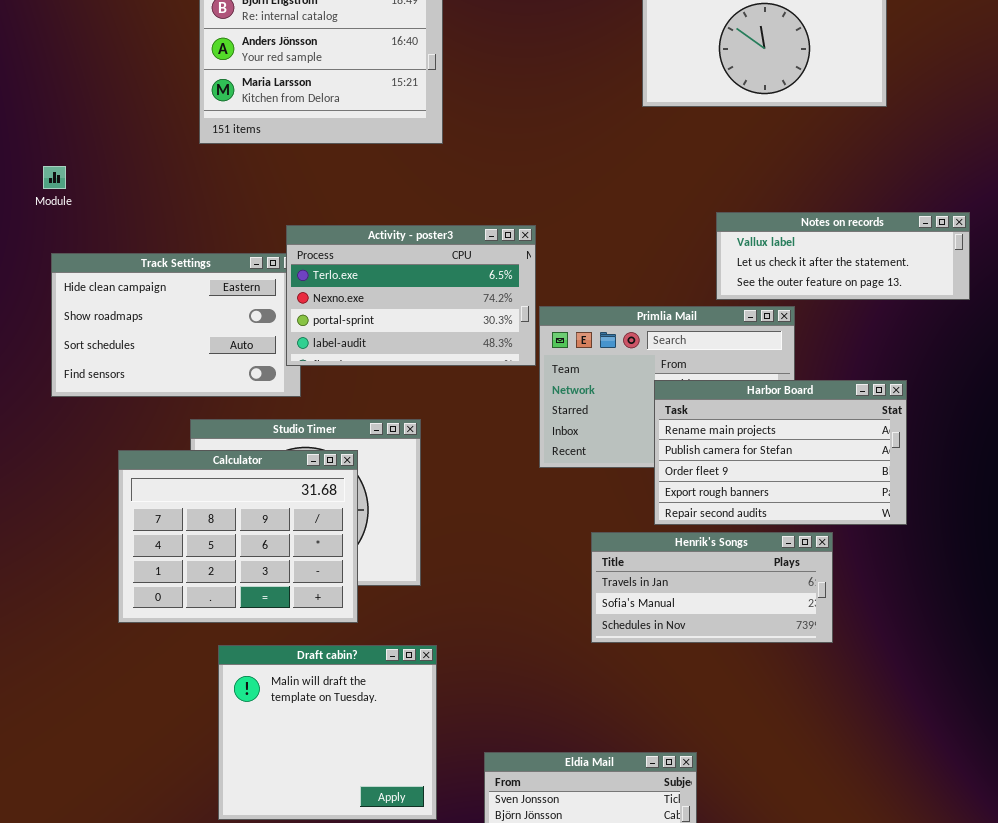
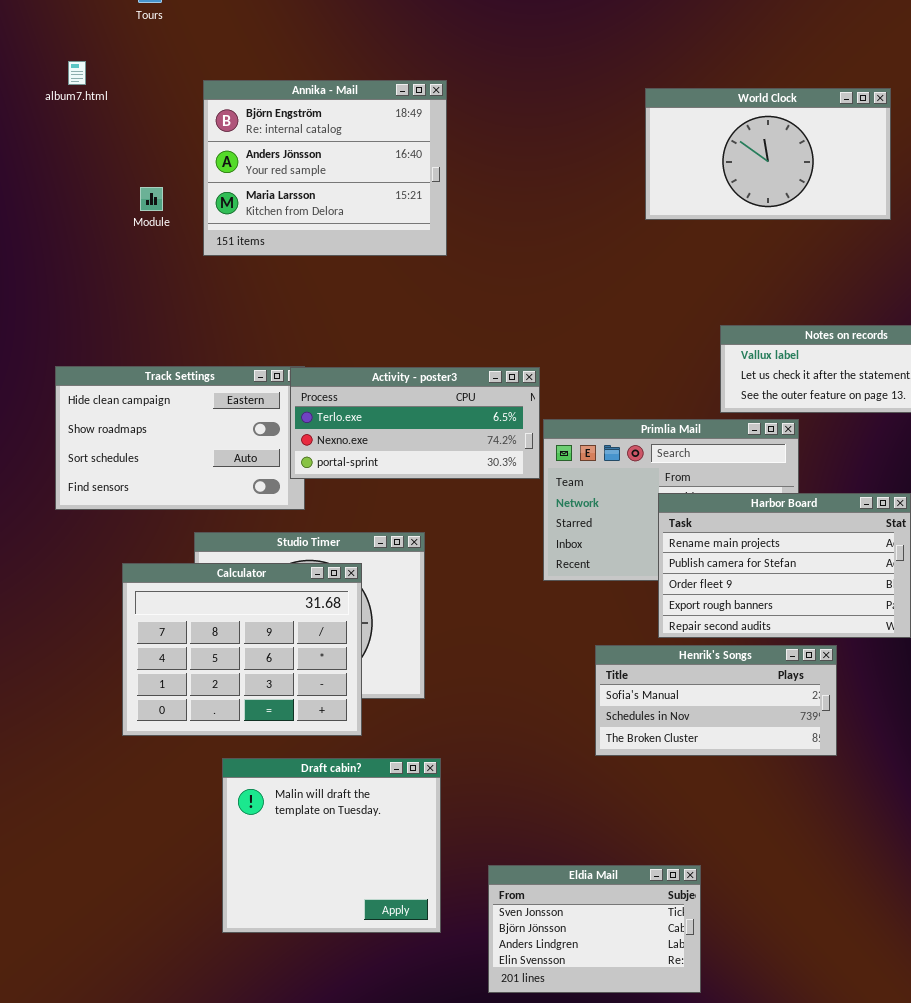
Module: [43,166,66,189] -> [140,187,163,211], moved
Activity - poster3: [286,225,536,366] -> [290,367,540,479], resized
Henrik's Songs: [591,532,833,643] -> [595,645,837,756], scrolled down 1 row

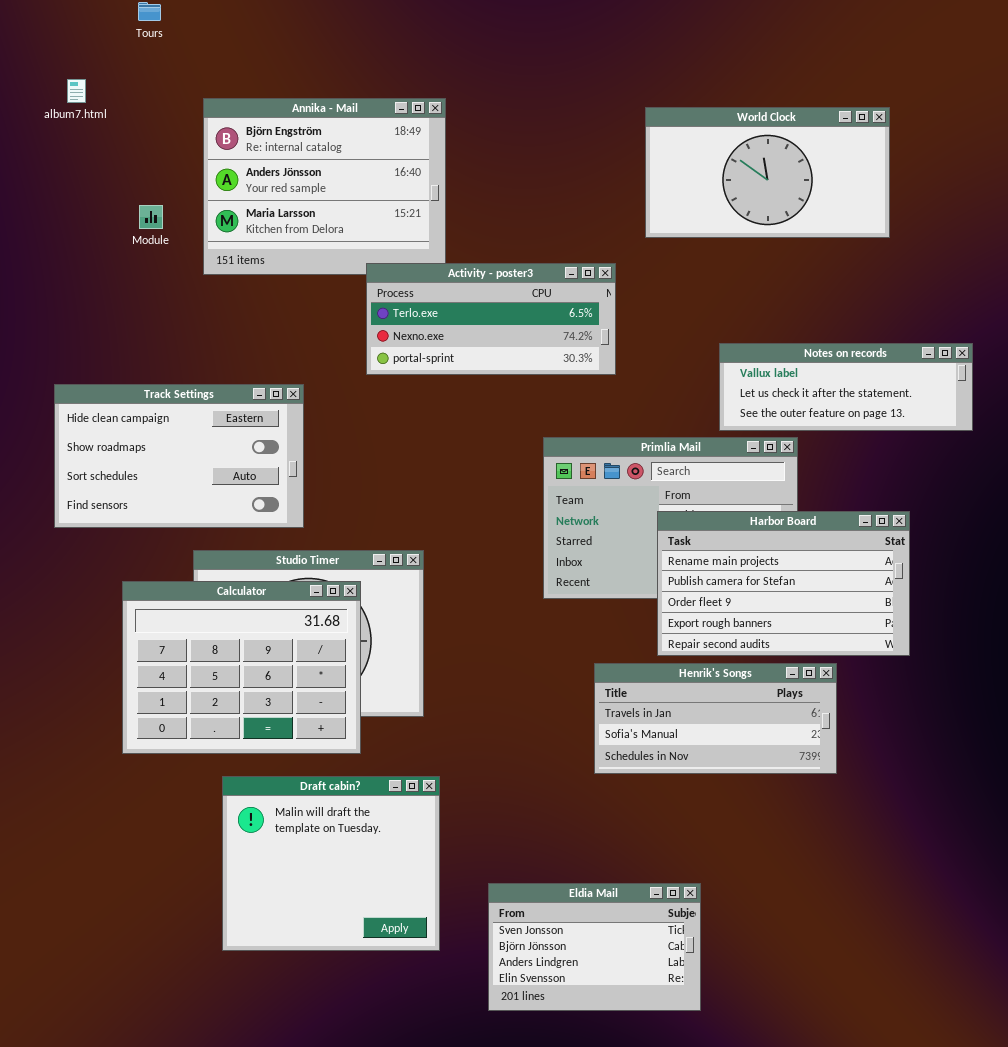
Activity - poster3: [290,367,540,479] -> [366,263,616,375], moved
Henrik's Songs: [595,645,837,756] -> [594,663,837,774], scrolled up 1 row

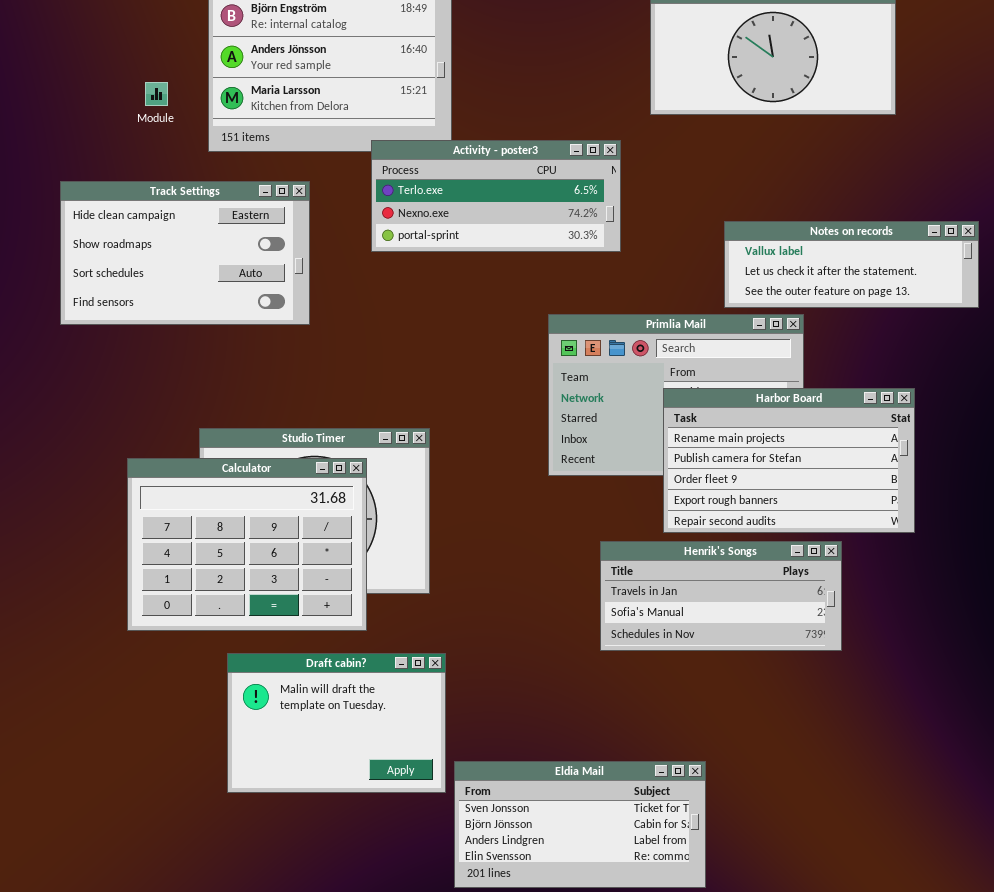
Track Settings: [54,384,304,528] -> [60,181,310,325], moved
Draft cabin?: [222,776,440,951] -> [227,653,446,793], resized
Eldia Mail: [488,883,701,1011] -> [454,761,706,888], resized

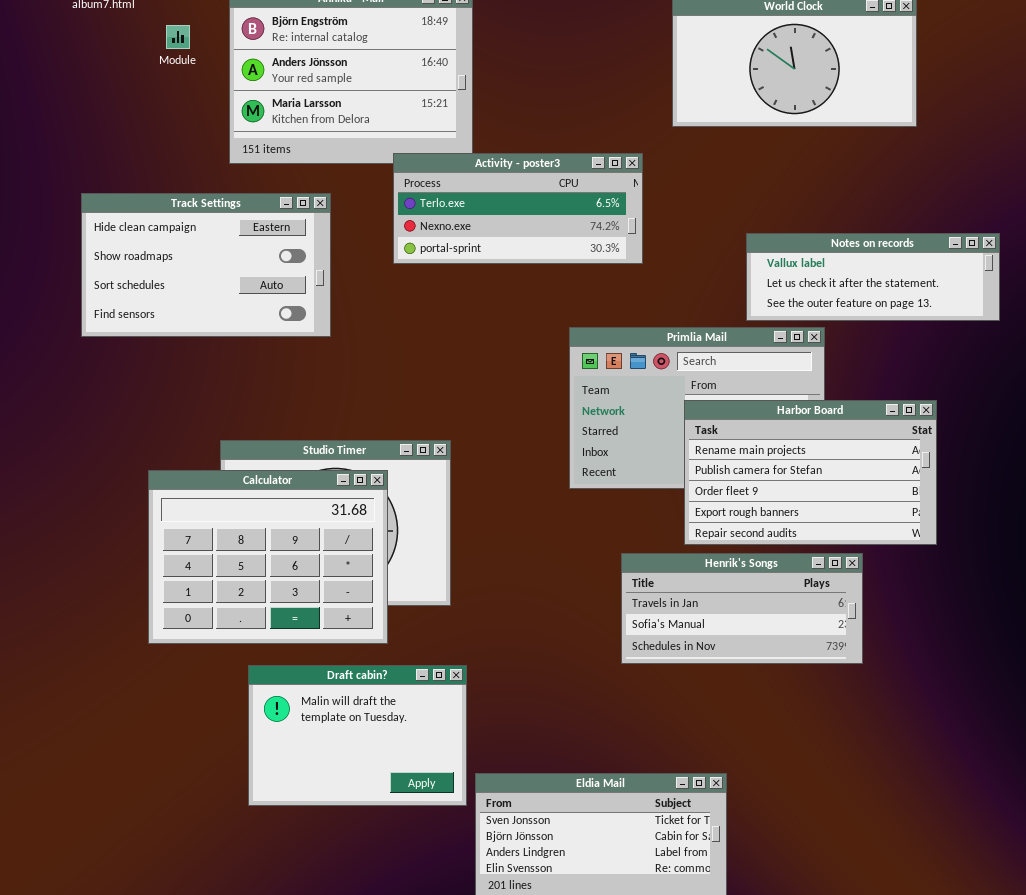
Module: [145,82,168,106] -> [166,25,190,49], moved

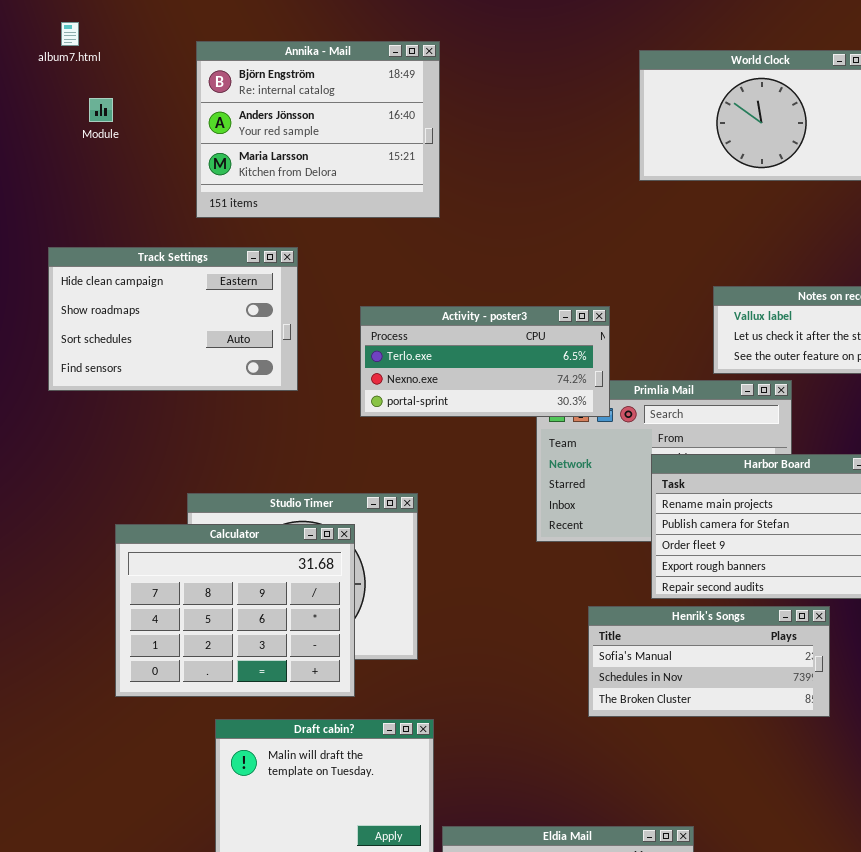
Module: [166,25,190,49] -> [89,98,113,122], moved
Activity - poster3: [393,153,643,264] -> [360,306,610,417], moved
Henrik's Songs: [621,553,863,664] -> [588,606,830,717], scrolled down 1 row

